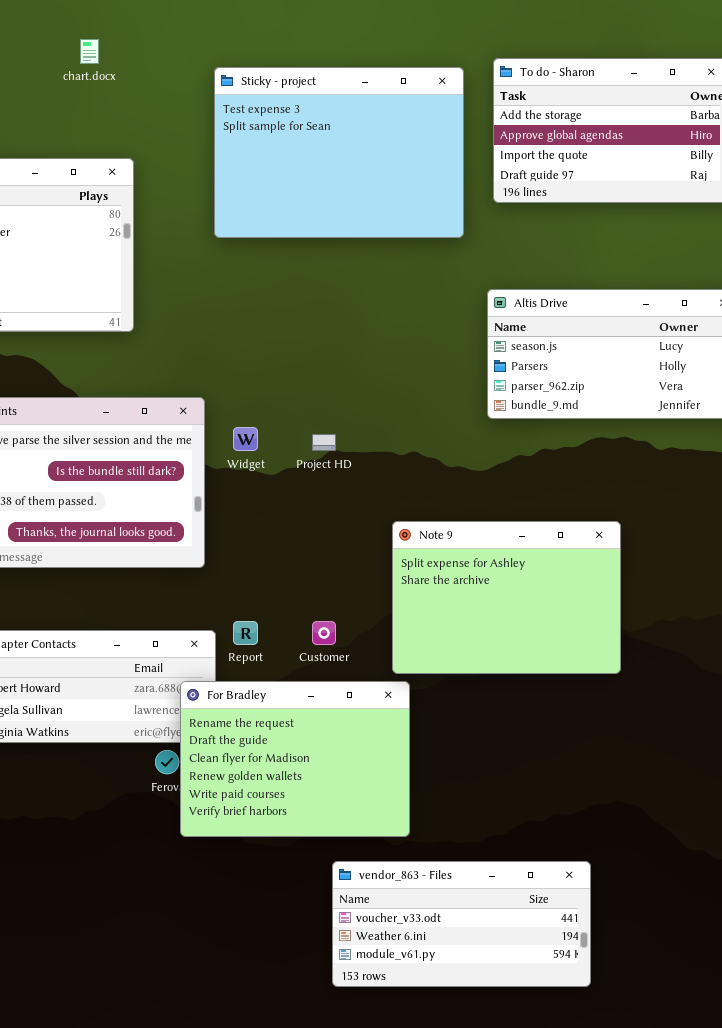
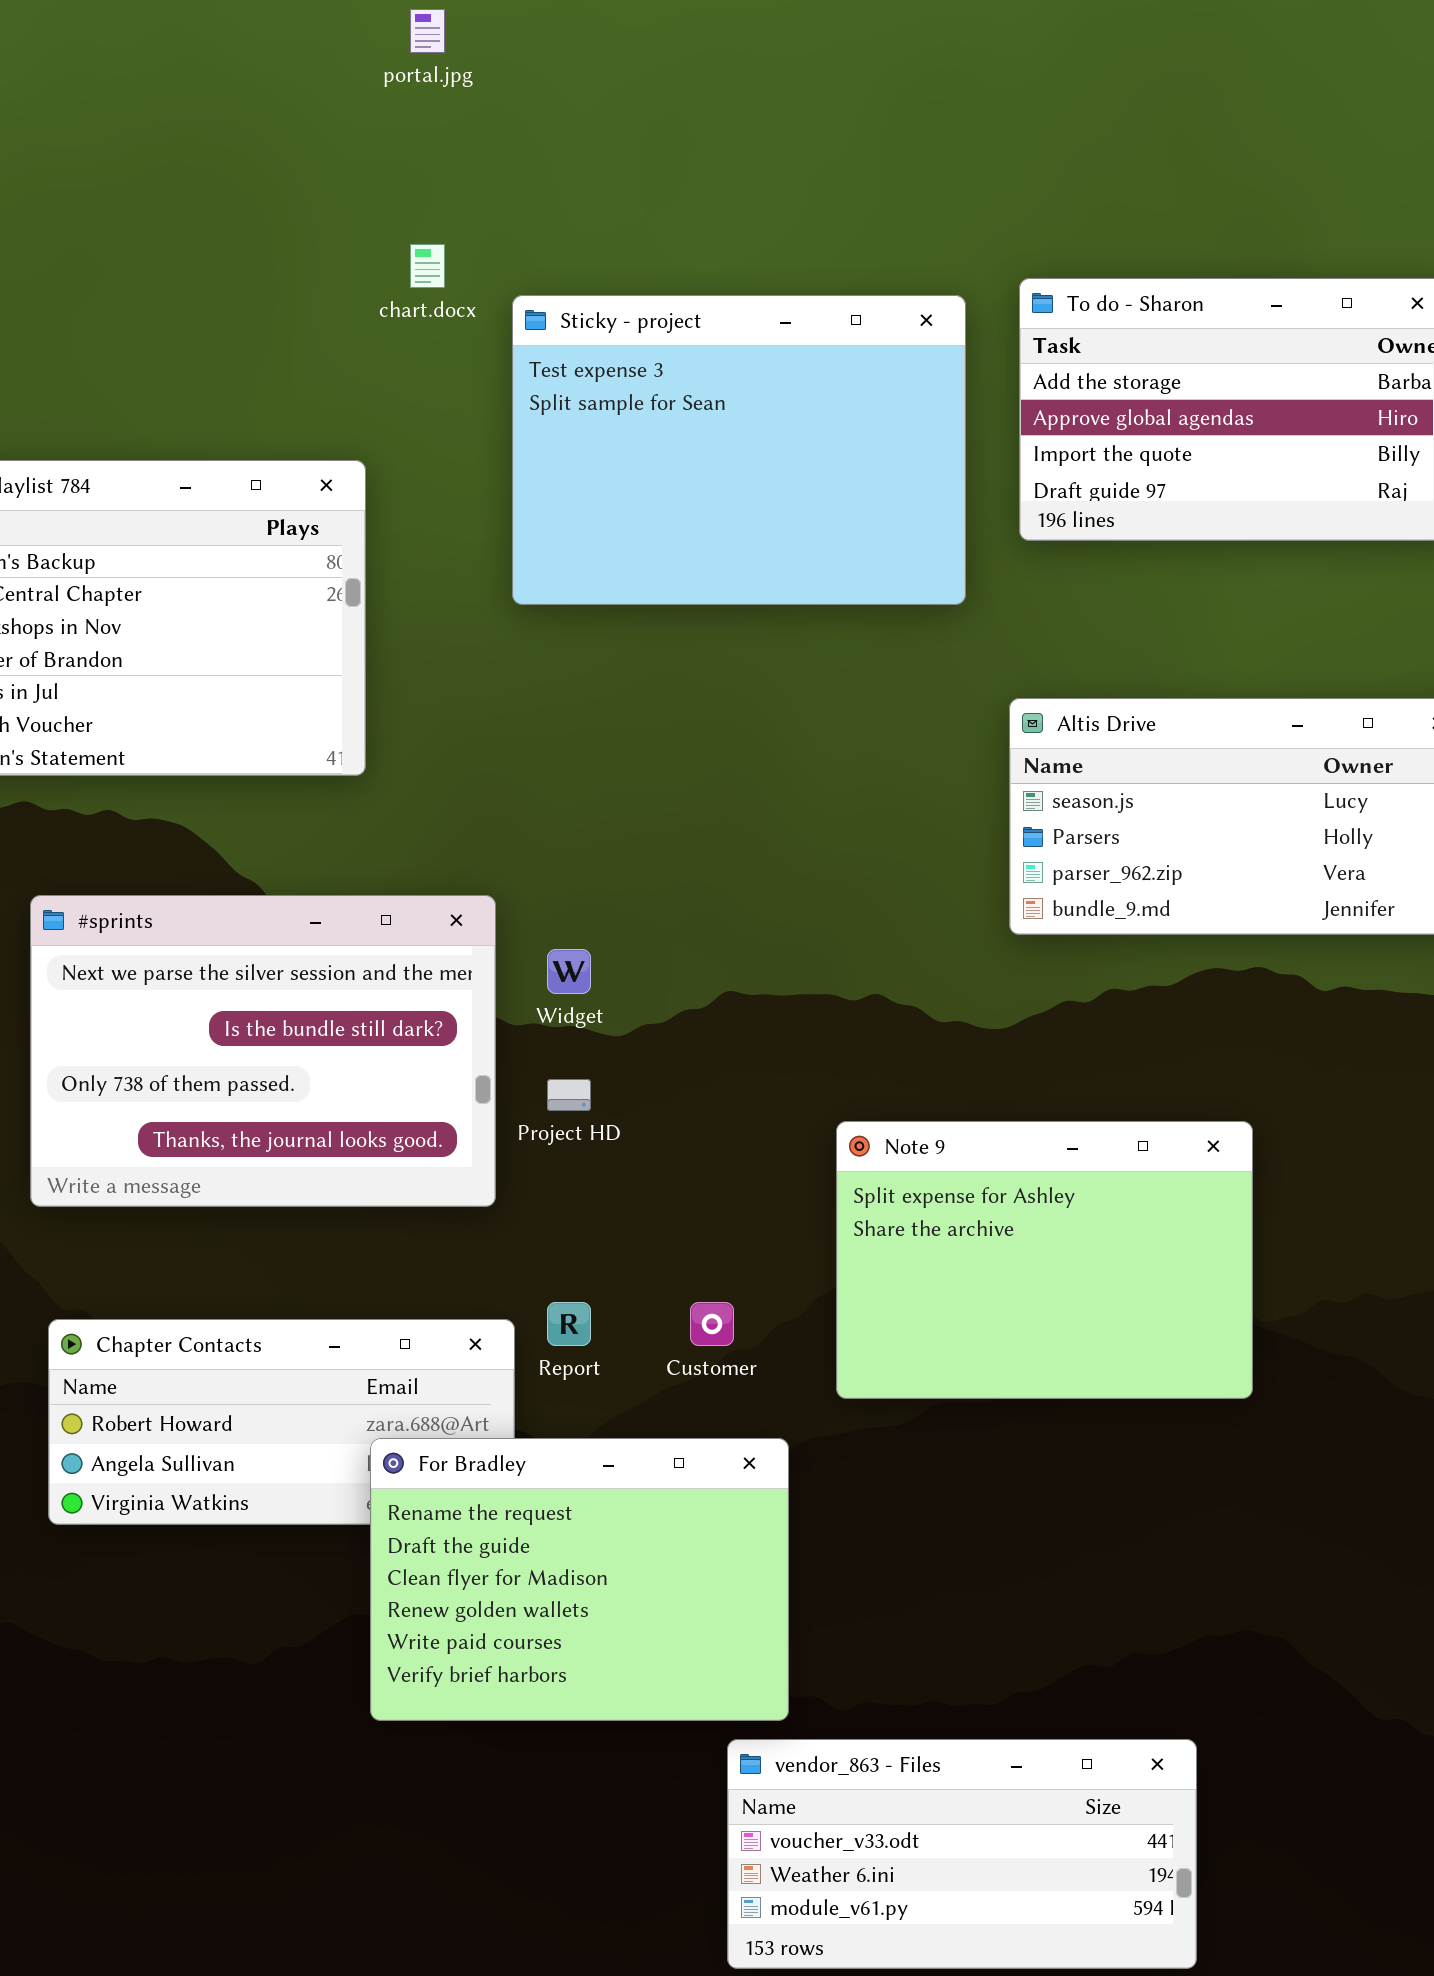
chart.docx: [80,39,99,64] -> [410,244,445,288], moved
Project HD: [312,434,336,451] -> [547,1079,591,1111], moved
For Bradley: [180,681,410,837] -> [370,1438,789,1721], moved

